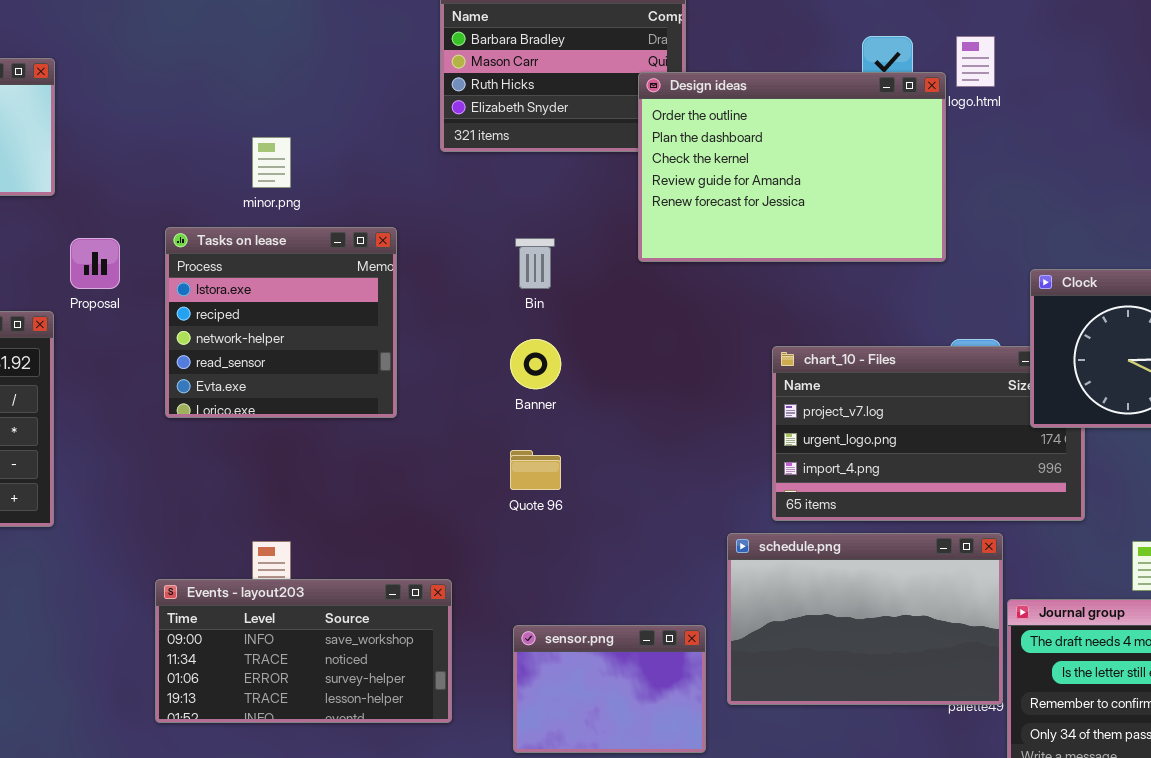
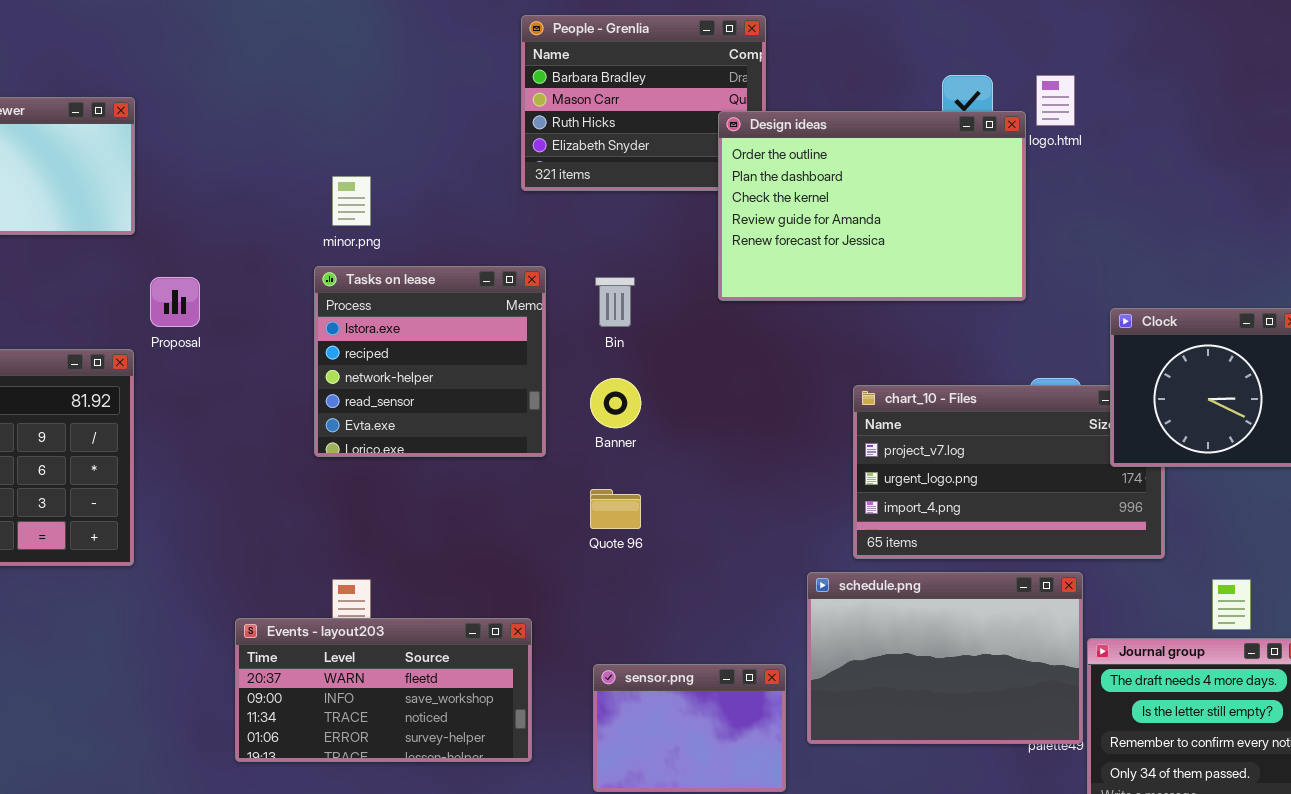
Tasks on lease: [165,227,397,418] -> [314,266,546,457], moved
Events - layout203: [155,579,452,723] -> [235,618,532,762], scrolled up 1 row

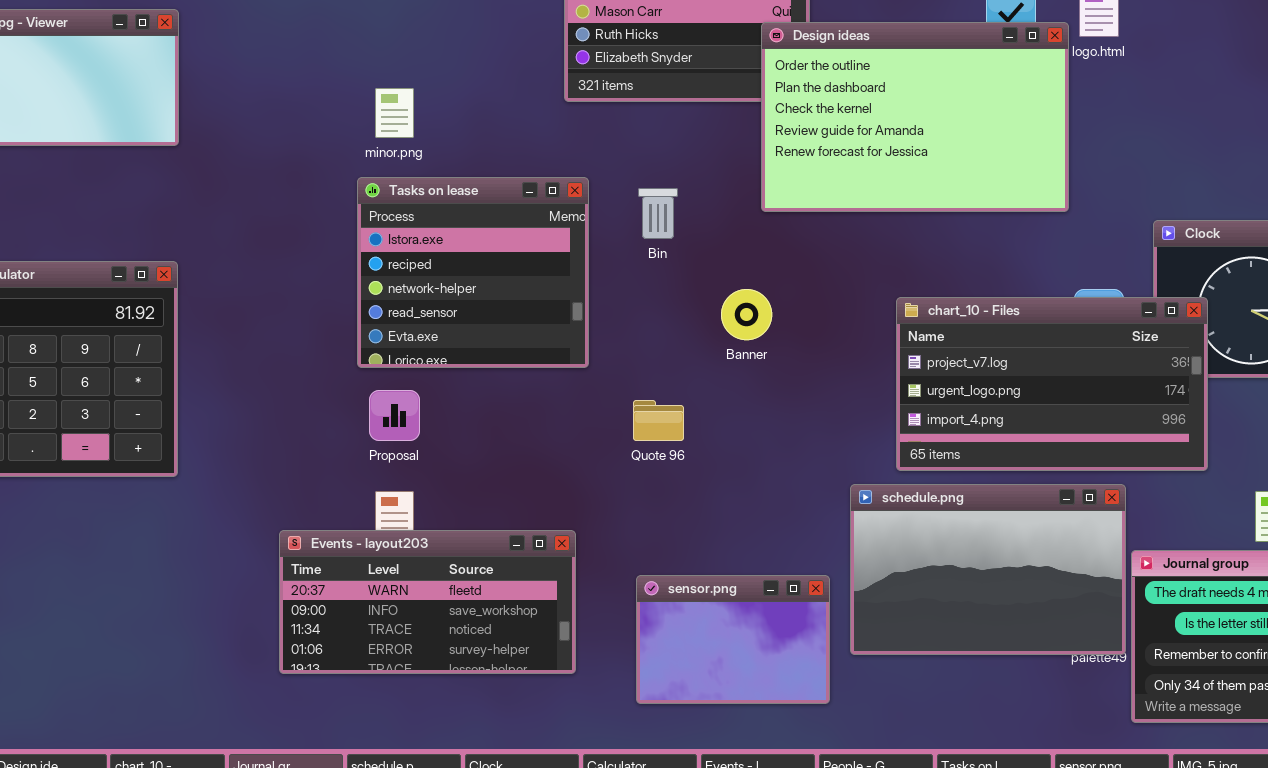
Proposal: [150,277,200,327] -> [369,390,420,441], moved
Banner: [590,378,641,428] -> [721,289,772,340], moved
chart_10 - Files: [853,385,1165,559] -> [896,297,1208,471], raised

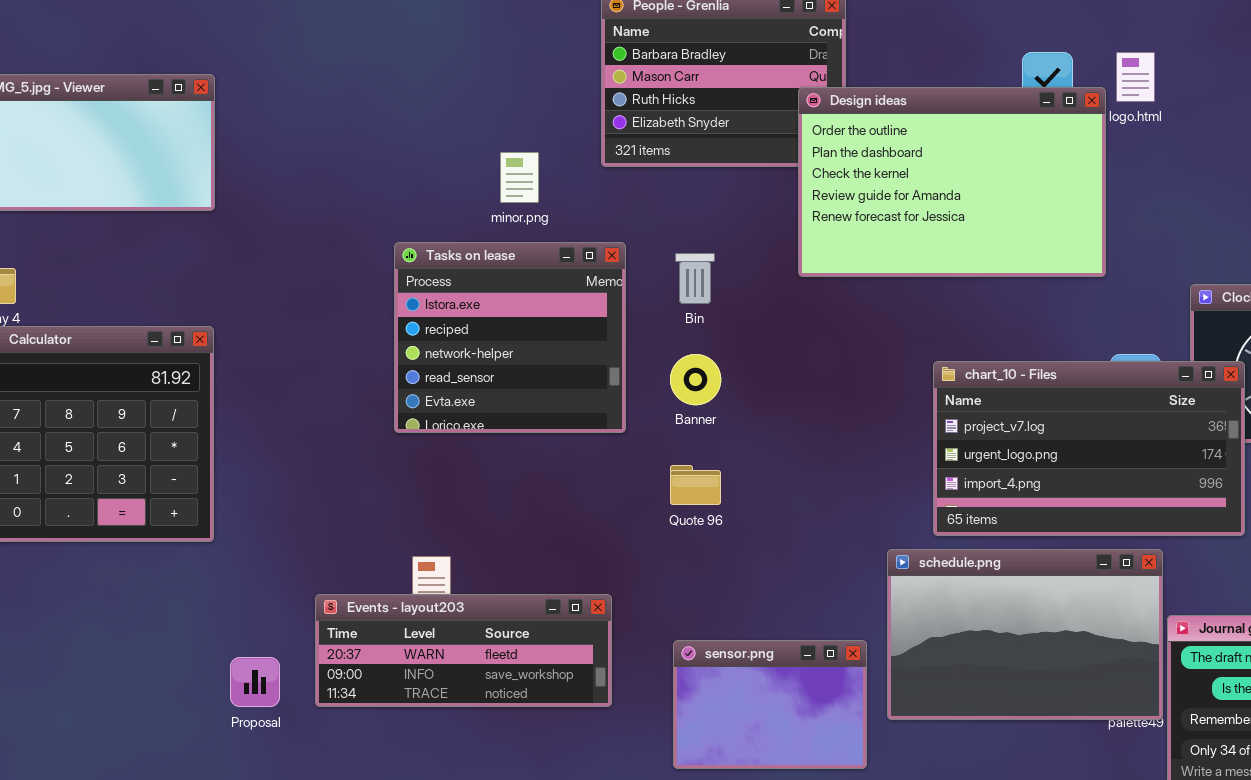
minor.png: [375,88,414,138] -> [500,152,539,203], moved
Banner: [721,289,772,340] -> [670,354,721,405], moved
Proposal: [369,390,420,441] -> [230,657,280,707], moved
Events - layout203: [279,530,576,674] -> [315,594,612,707], resized

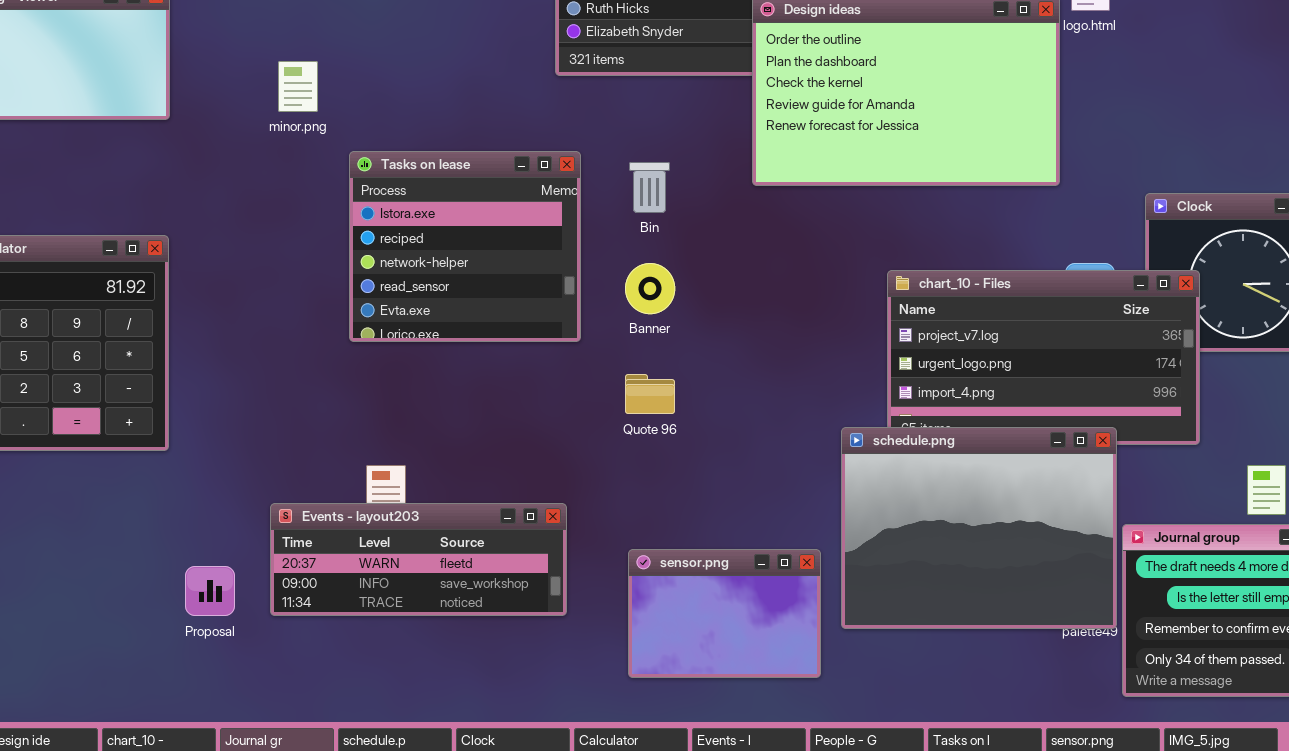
minor.png: [500,152,539,203] -> [278,61,318,112], moved
schedule.png: [887,549,1163,720] -> [841,427,1117,629], resized

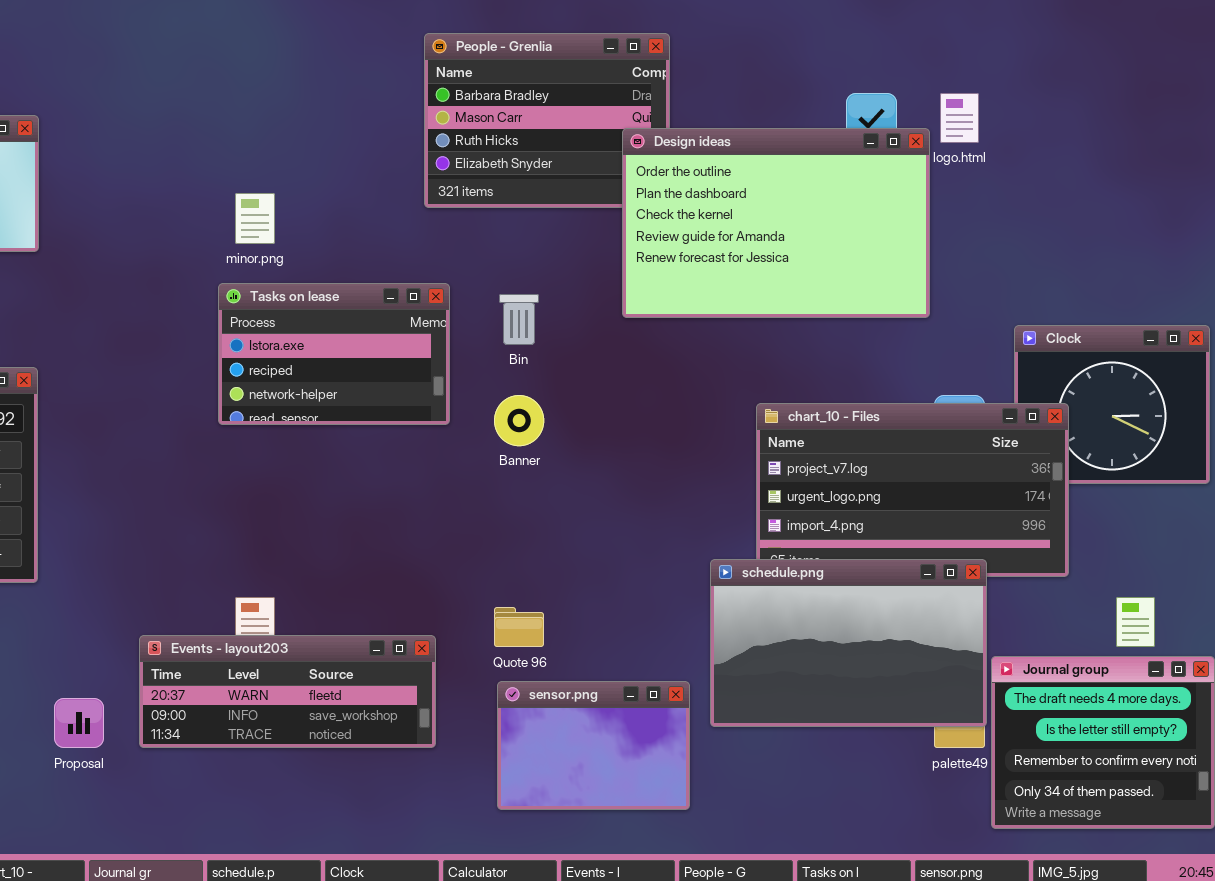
minor.png: [278,61,318,112] -> [235,193,275,244], moved
Tasks on lease: [349,151,581,342] -> [218,283,450,425], resized
Quote 96: [625,374,675,414] -> [494,607,544,647], moved
schedule.png: [841,427,1117,629] -> [710,559,987,727], resized

